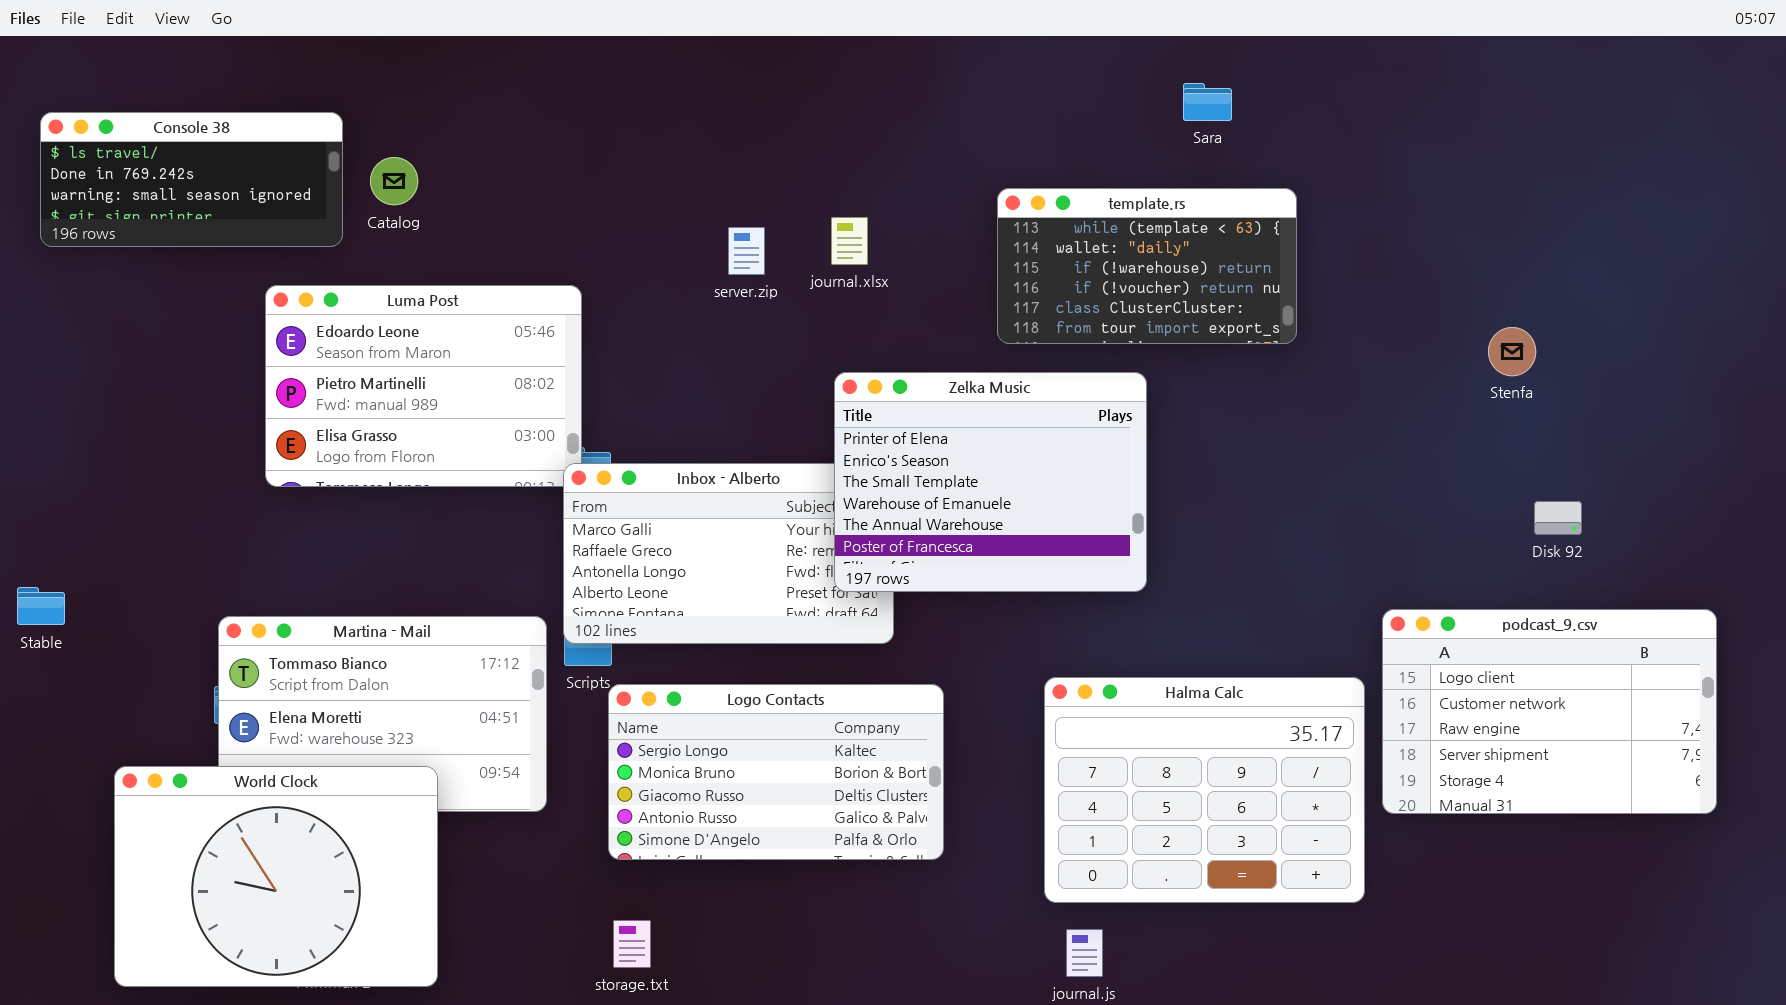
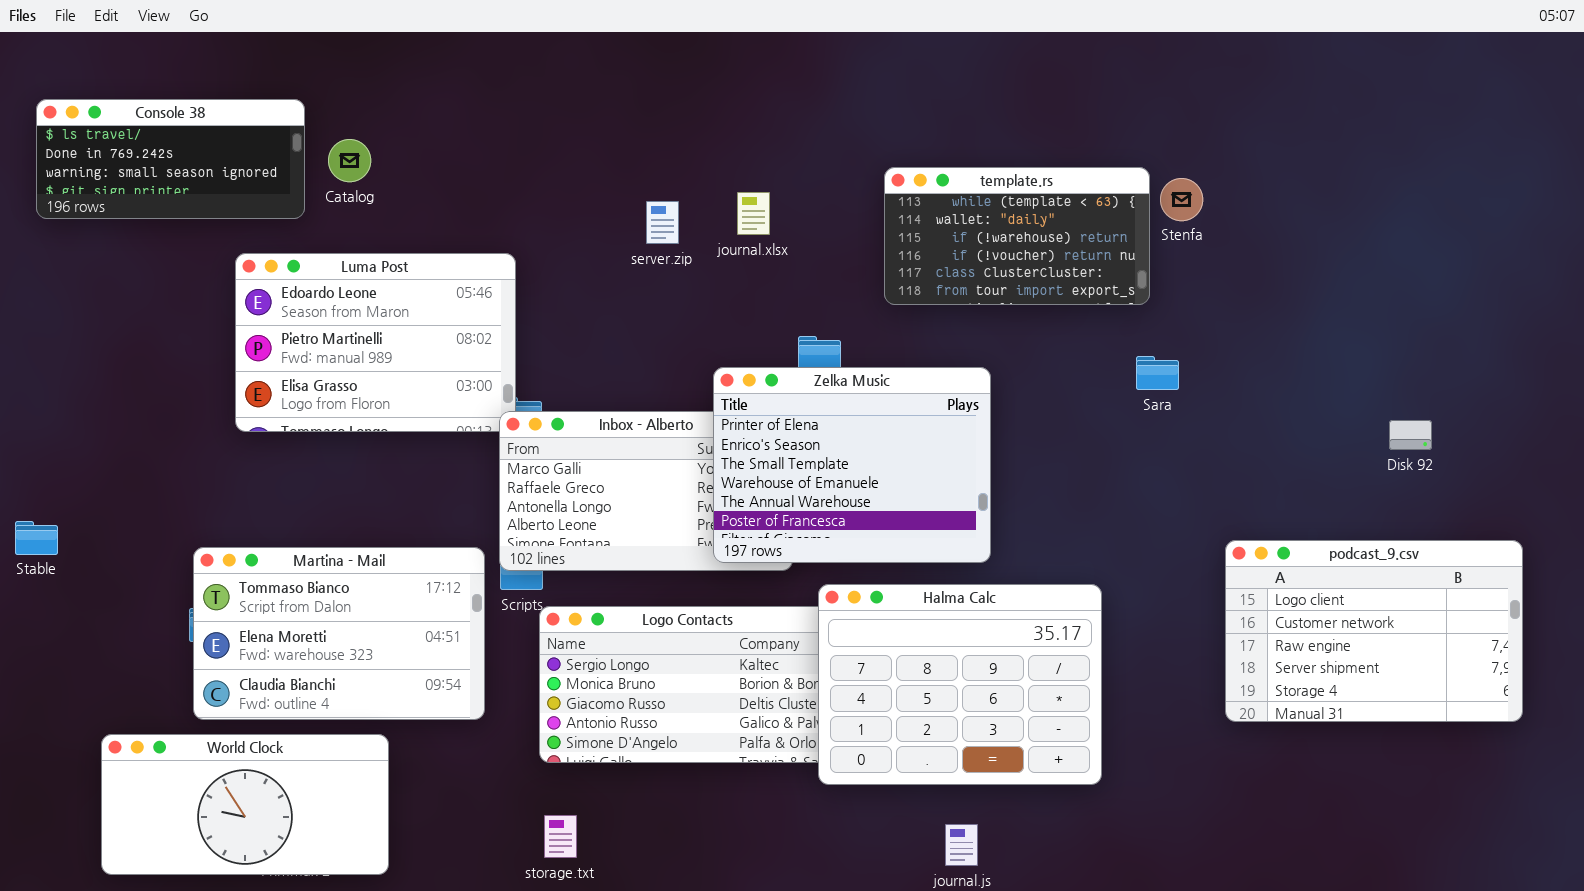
Sara: [1183,83,1232,121] -> [1136,356,1179,390], moved
Stenfa: [1488,327,1536,376] -> [1160,178,1203,221], moved
Zelka Music: [834,372,1147,592] -> [713,367,991,563], moved
Disk 92: [1534,501,1582,535] -> [1389,420,1432,450], moved
Halma Calc: [1044,677,1365,903] -> [818,584,1102,785], moved
World Clock: [114,766,438,987] -> [101,734,389,875], resized

